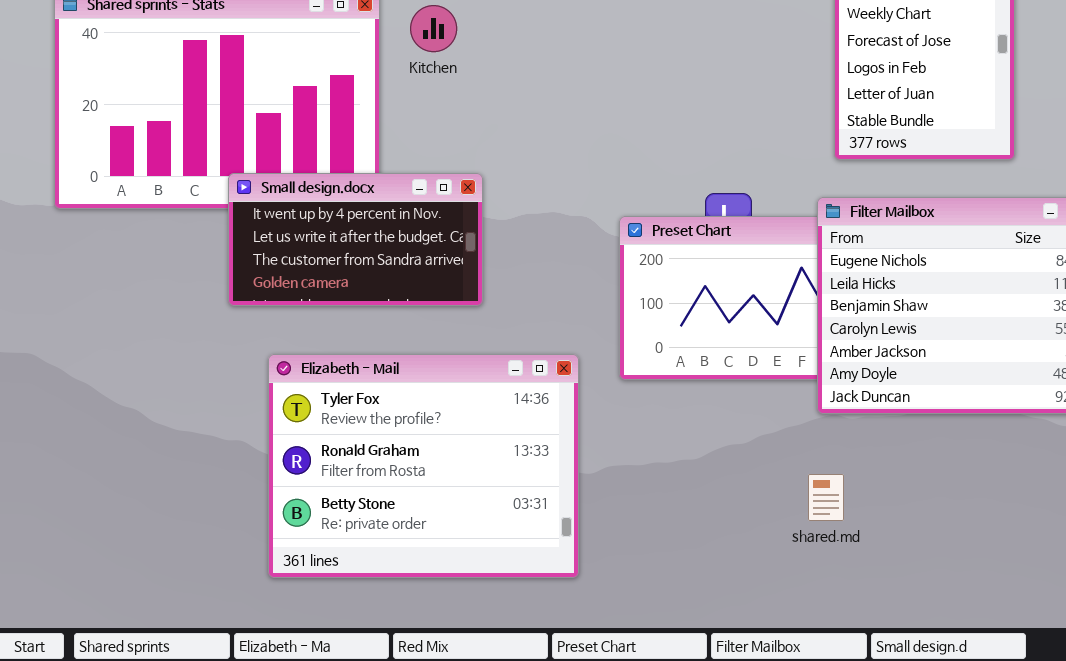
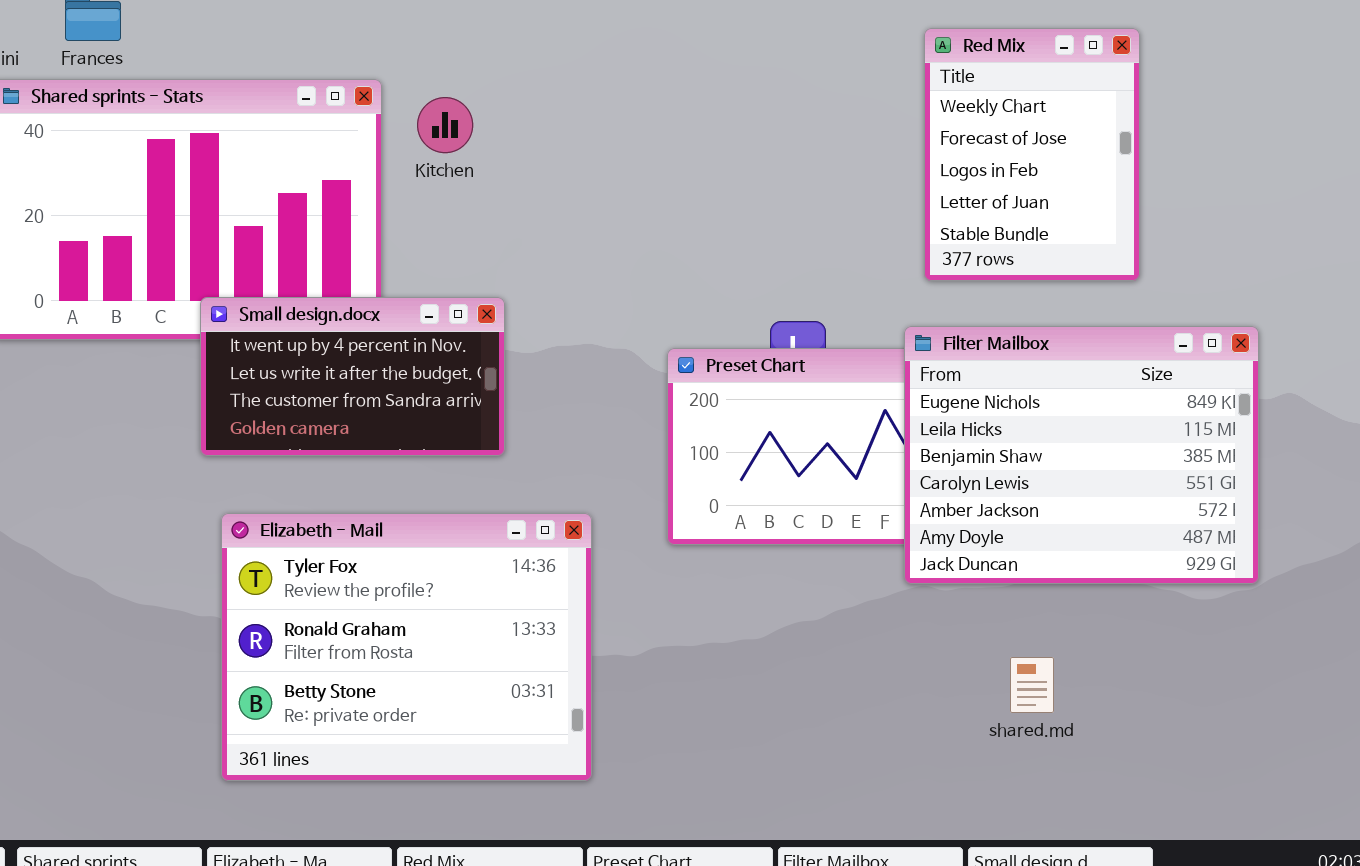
Elizabeth - Mail: [268,354,579,578] -> [221,513,592,781], moved
shared.md: [808,474,844,521] -> [1010,657,1054,713], moved

